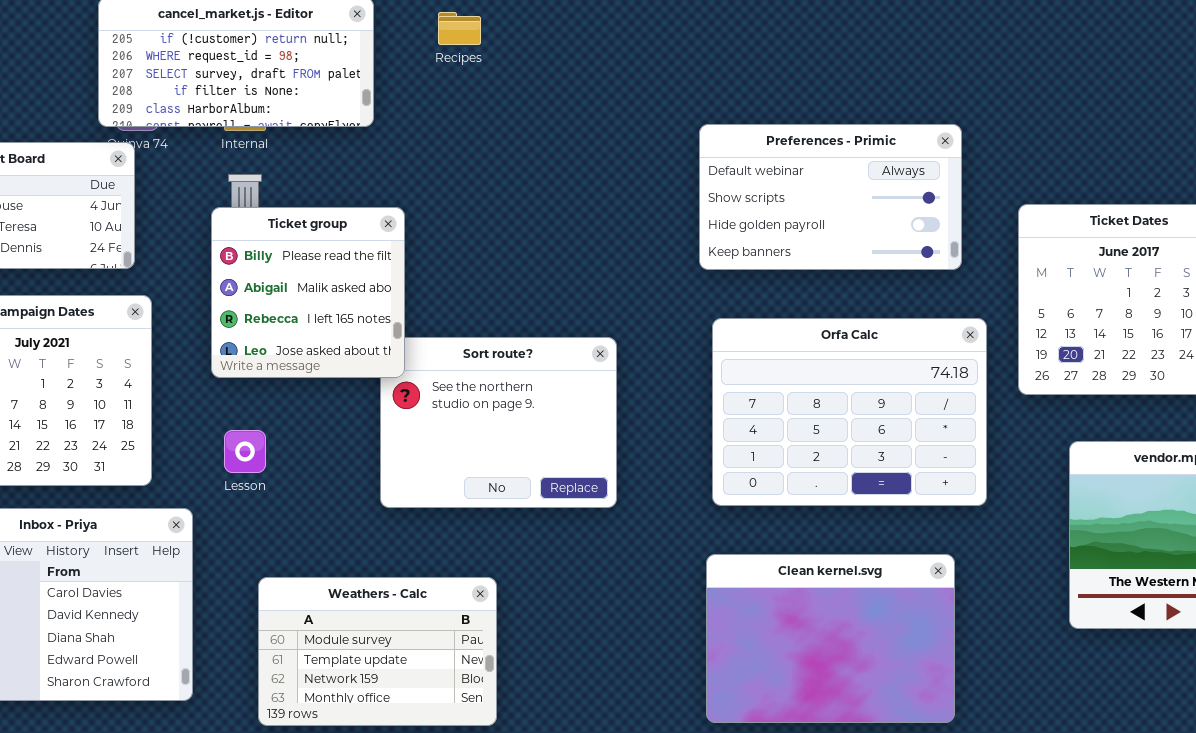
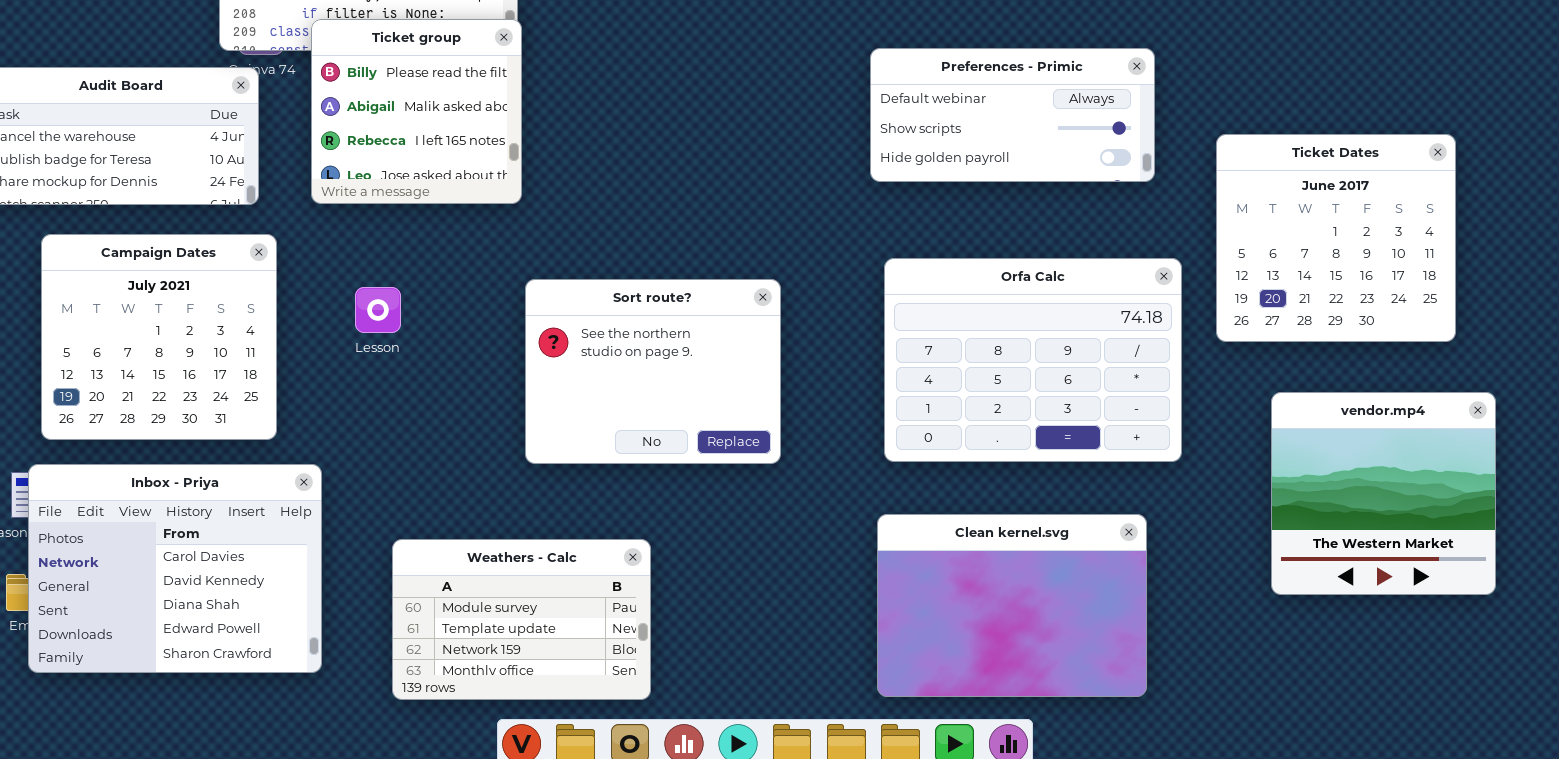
Preferences - Primic: [699,124,962,270] -> [870,48,1155,182], resized
Ticket group: [211,207,405,378] -> [311,19,522,204], moved
Lesson: [224,430,266,473] -> [355,287,401,333], moved

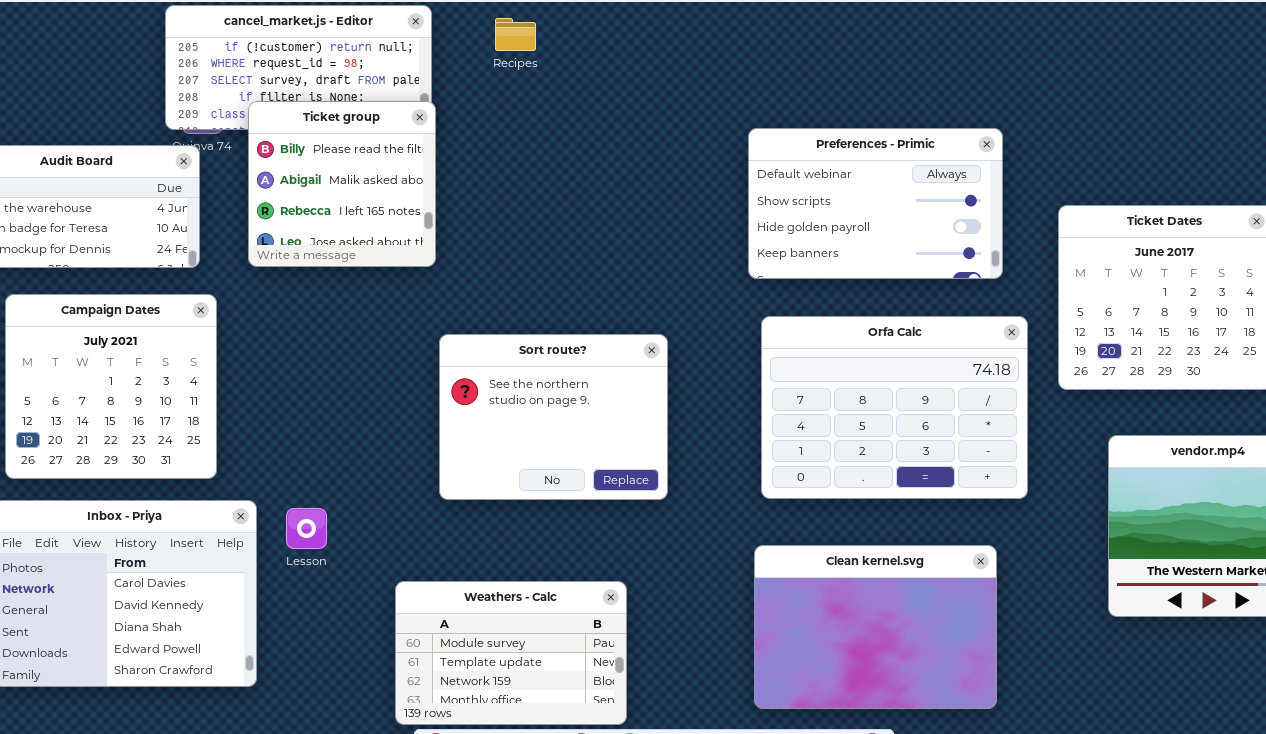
Preferences - Primic: [870,48,1155,182] -> [748,128,1003,279], resized
Lesson: [355,287,401,333] -> [286,508,327,549], moved
Weathers - Calc: [392,539,651,700] -> [395,581,627,725], moved

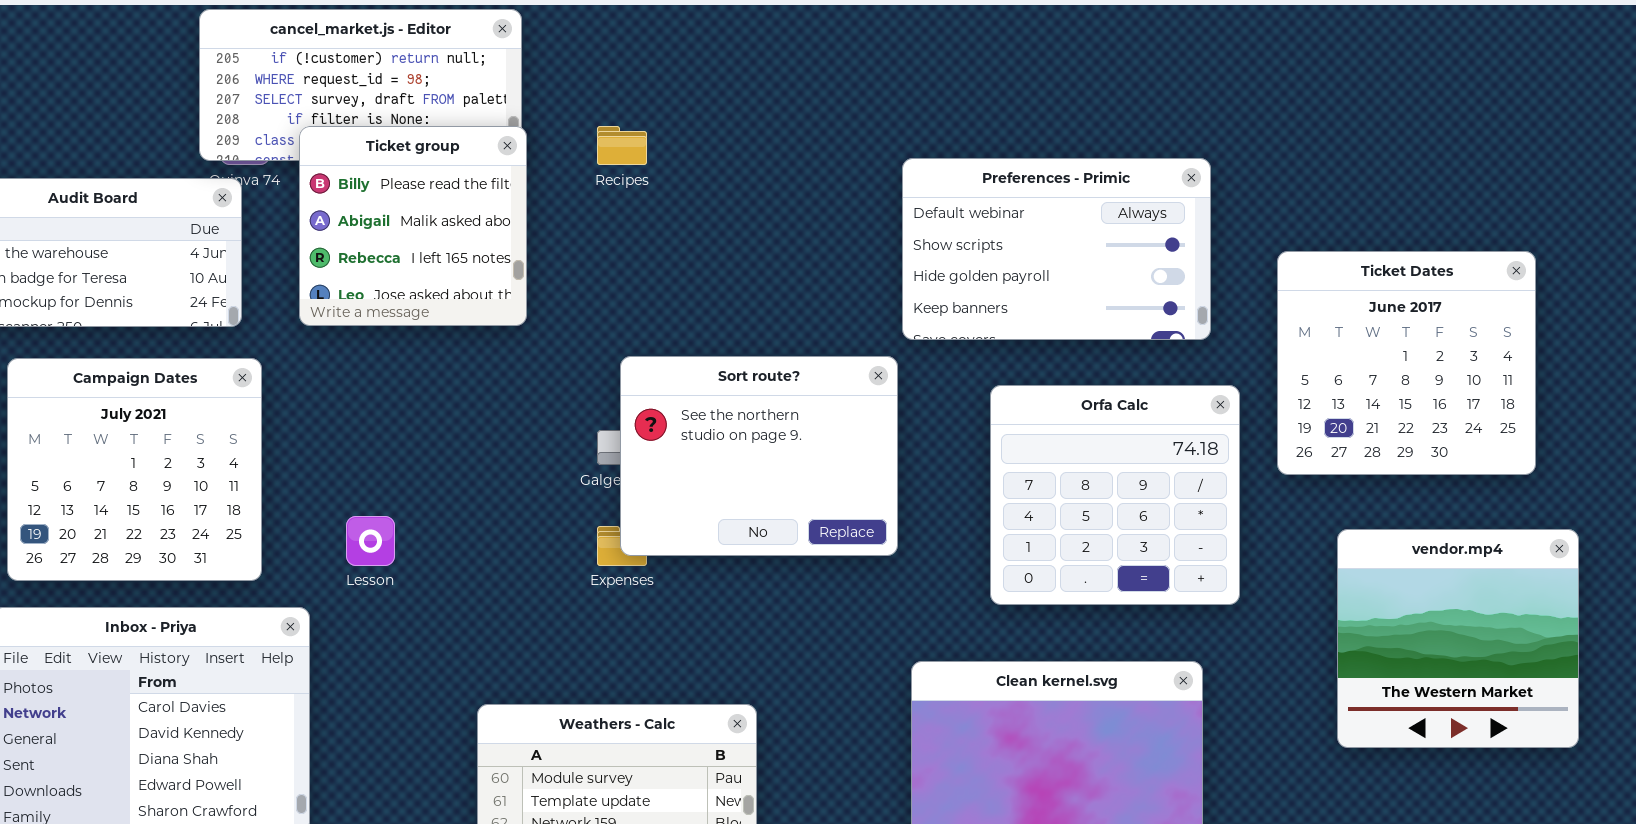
Recipes: [495,18,536,51] -> [597,126,647,165], moved
Orfa Calc: [761,316,1028,499] -> [990,385,1240,605], resized
Sort route?: [439,334,668,500] -> [620,356,898,556], moved
Lesson: [286,508,327,549] -> [346,516,395,566], moved

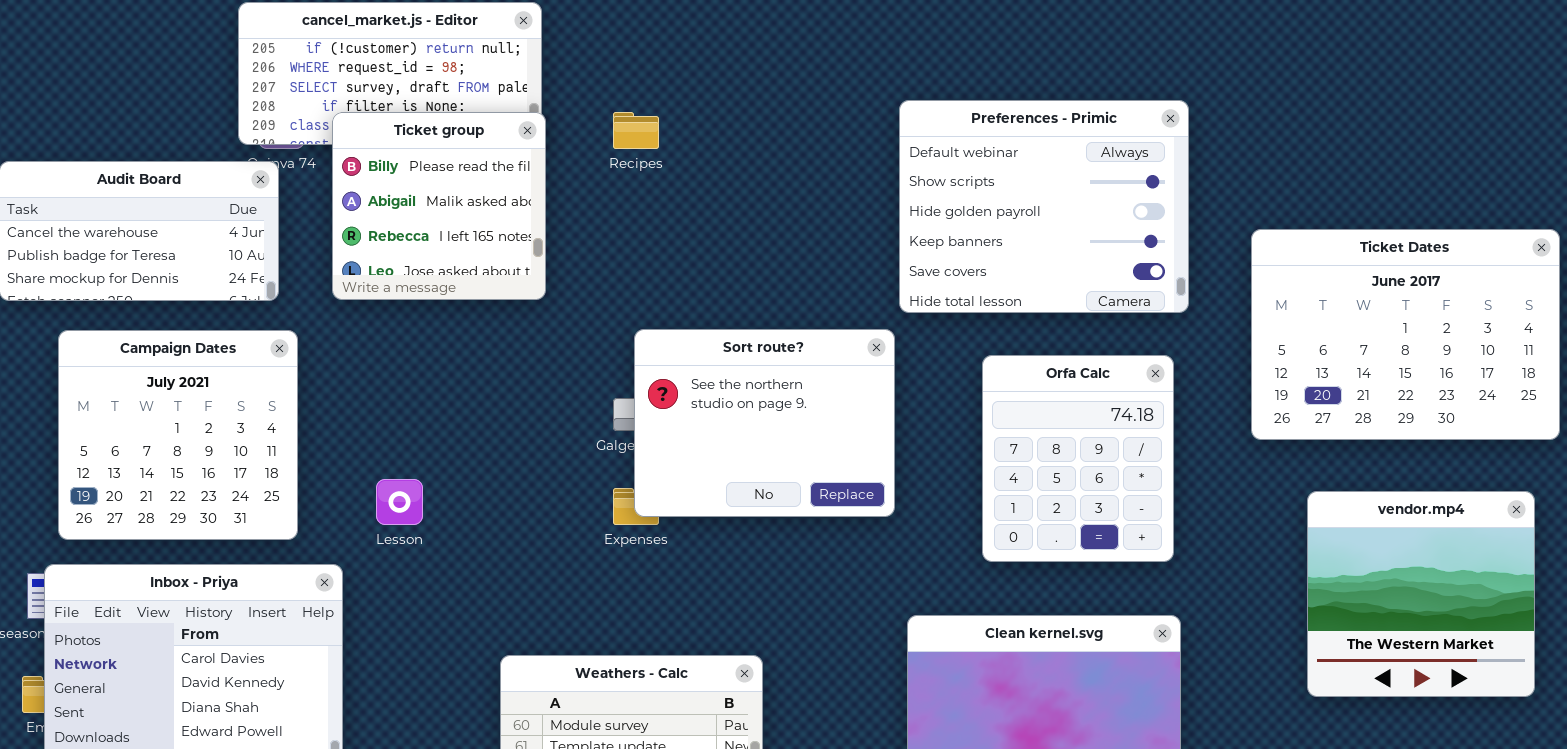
Preferences - Primic: [902,158,1211,340] -> [899,100,1189,313], resized
Ticket Dates: [1277,251,1536,475] -> [1251,229,1560,440], resized
Orfa Calc: [990,385,1240,605] -> [982,355,1174,562], resized

